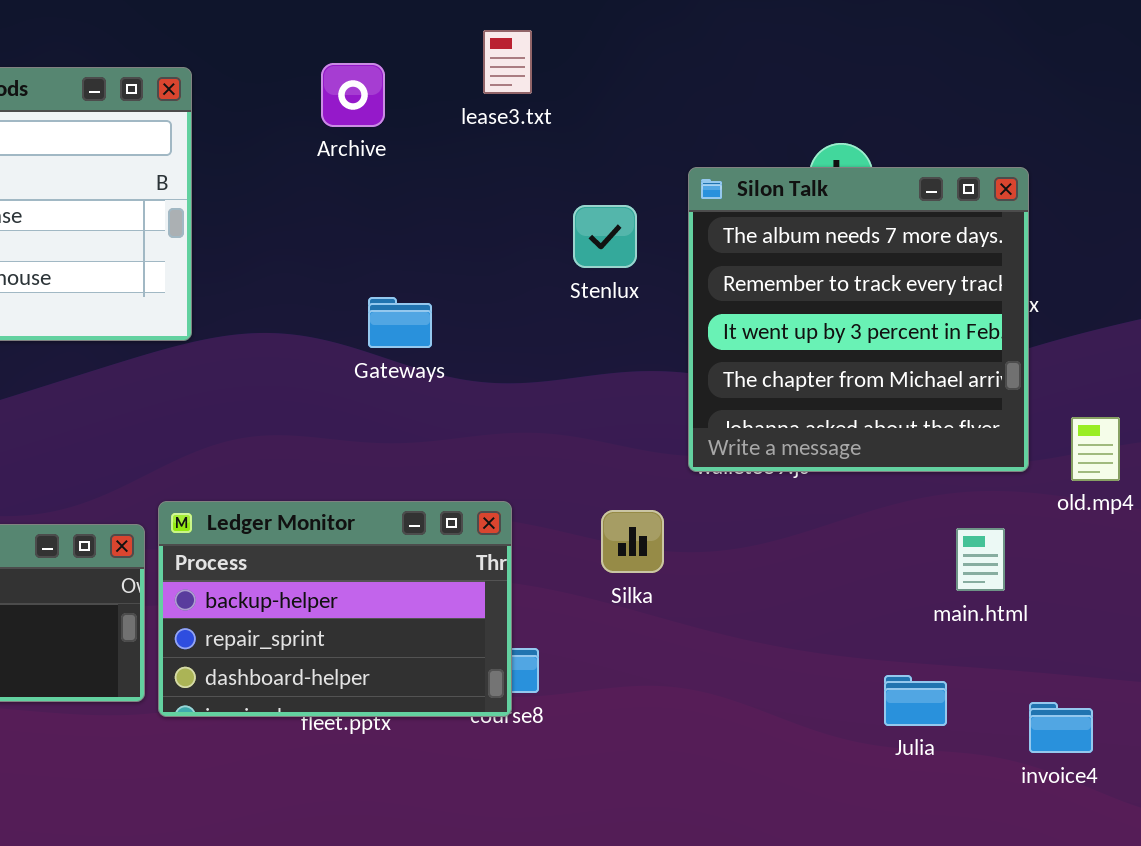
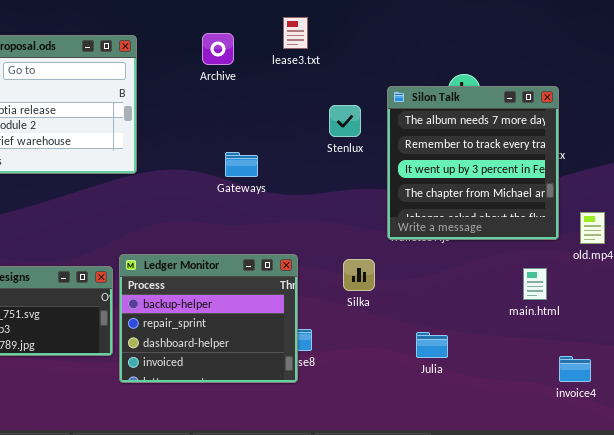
Ledger Monitor: [158,501,512,717] -> [119,254,298,383], resized
Julia: [884,675,947,726] -> [416,332,448,358], moved

